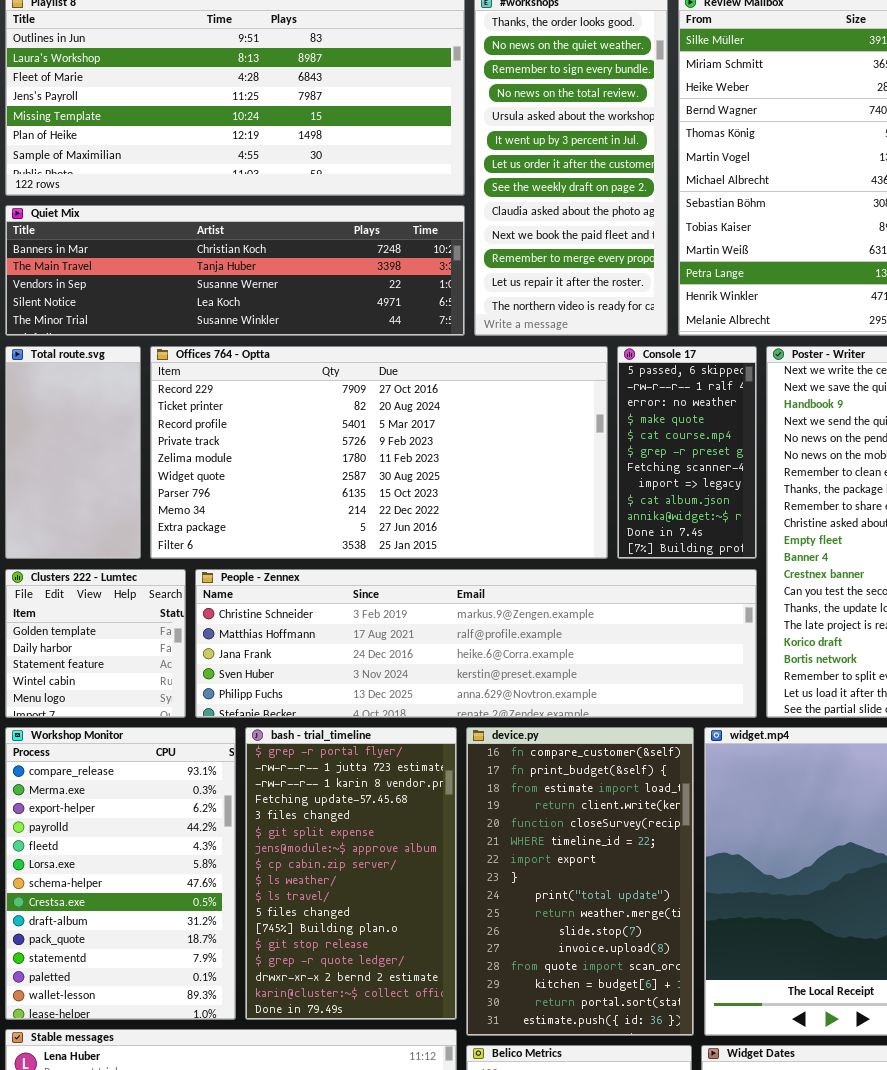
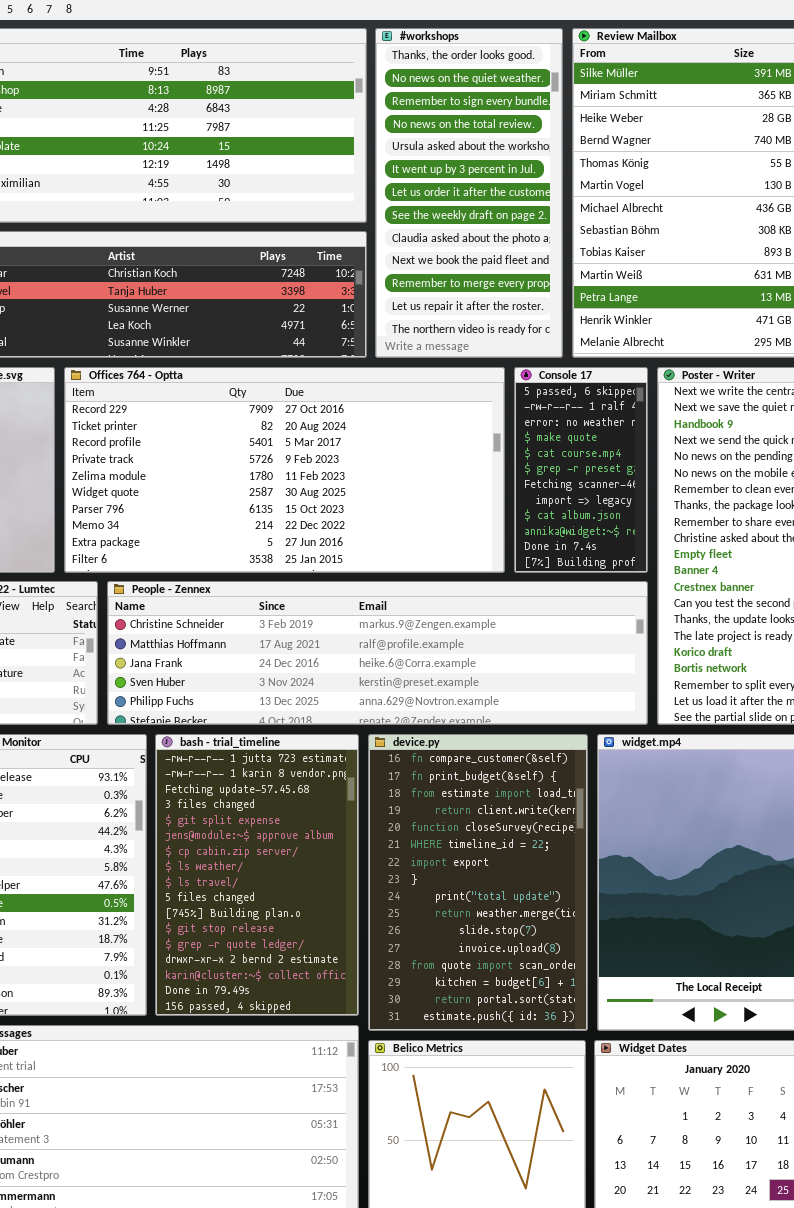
bash - trial_timeline: [245,727,457,1020] -> [155,734,359,1016], scrolled down 1 row

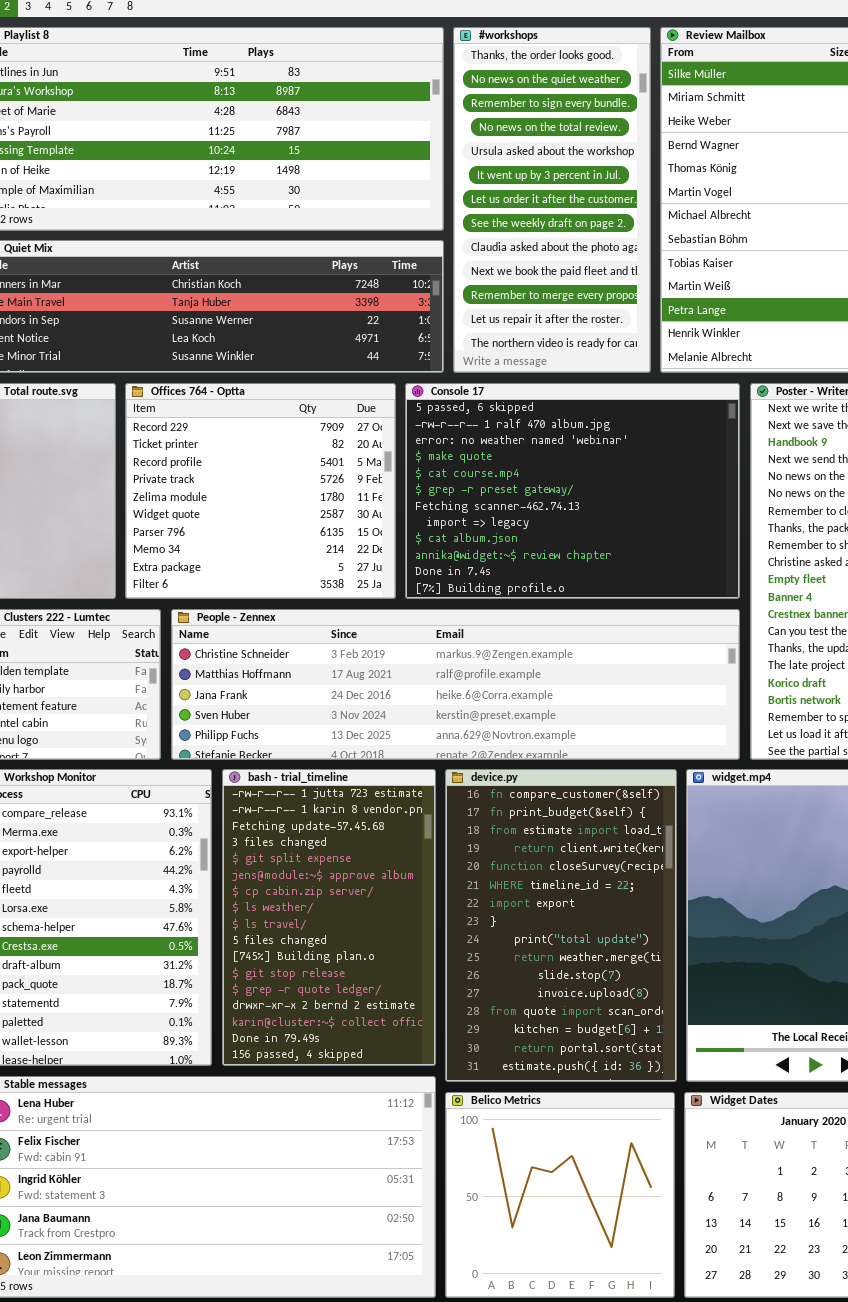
Offices 764 - Optta: [64,367,505,573] -> [125,383,396,599], resized
Console 17: [514,367,648,573] -> [405,383,740,599], resized

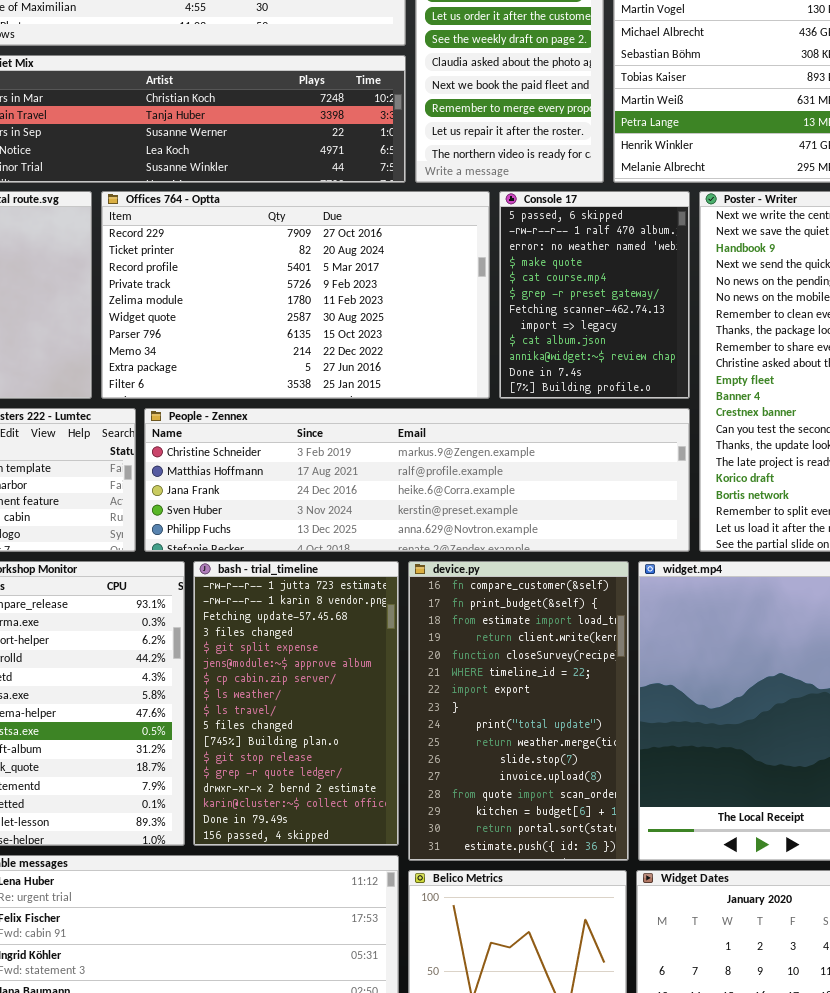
Offices 764 - Optta: [125,383,396,599] -> [101,191,490,399], resized
Console 17: [405,383,740,599] -> [499,191,690,399], resized

